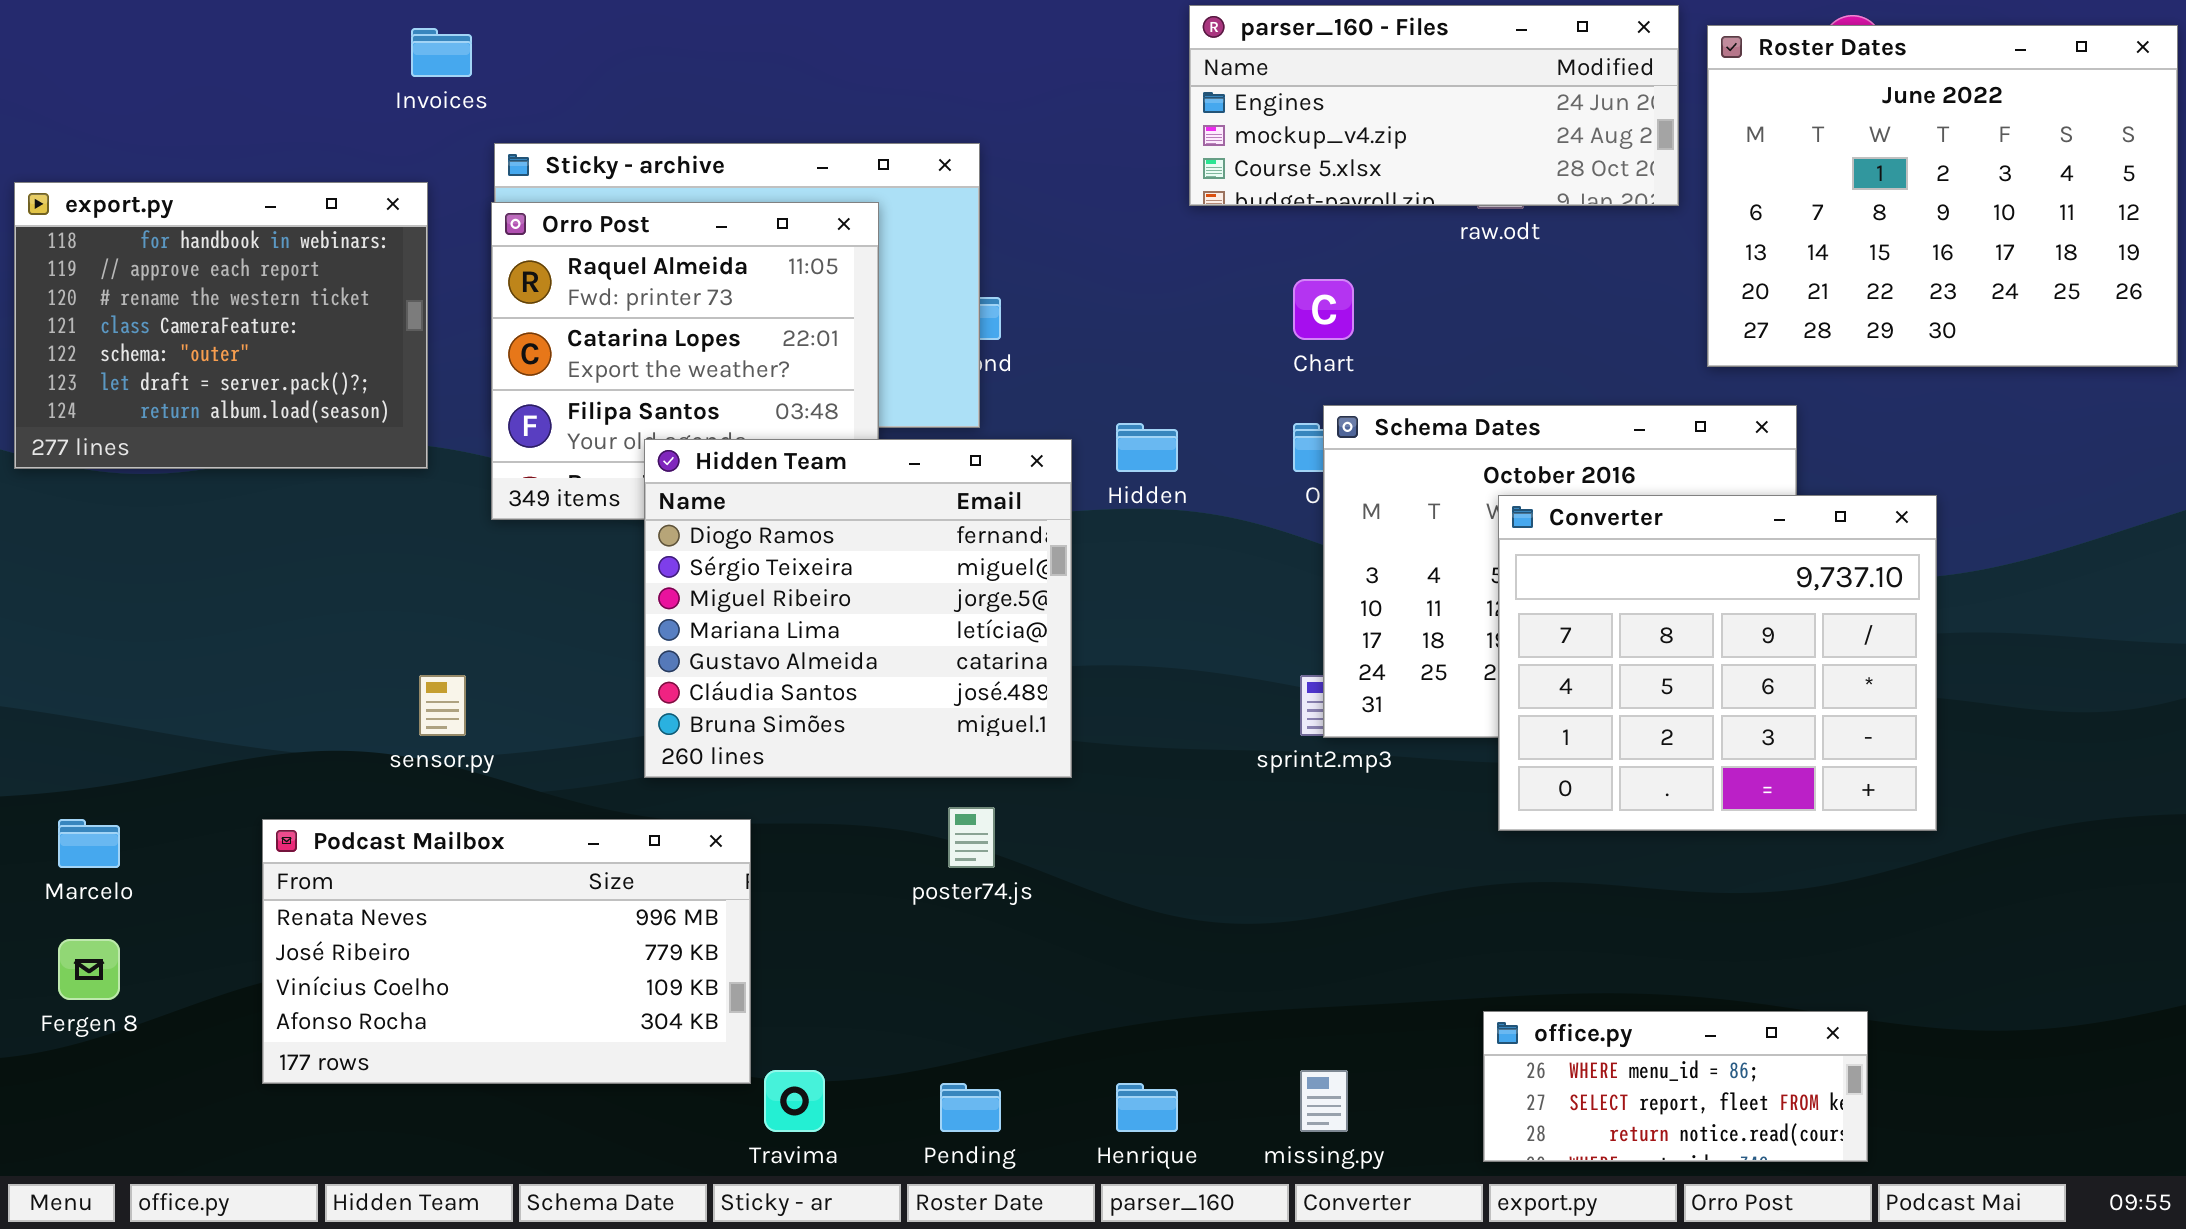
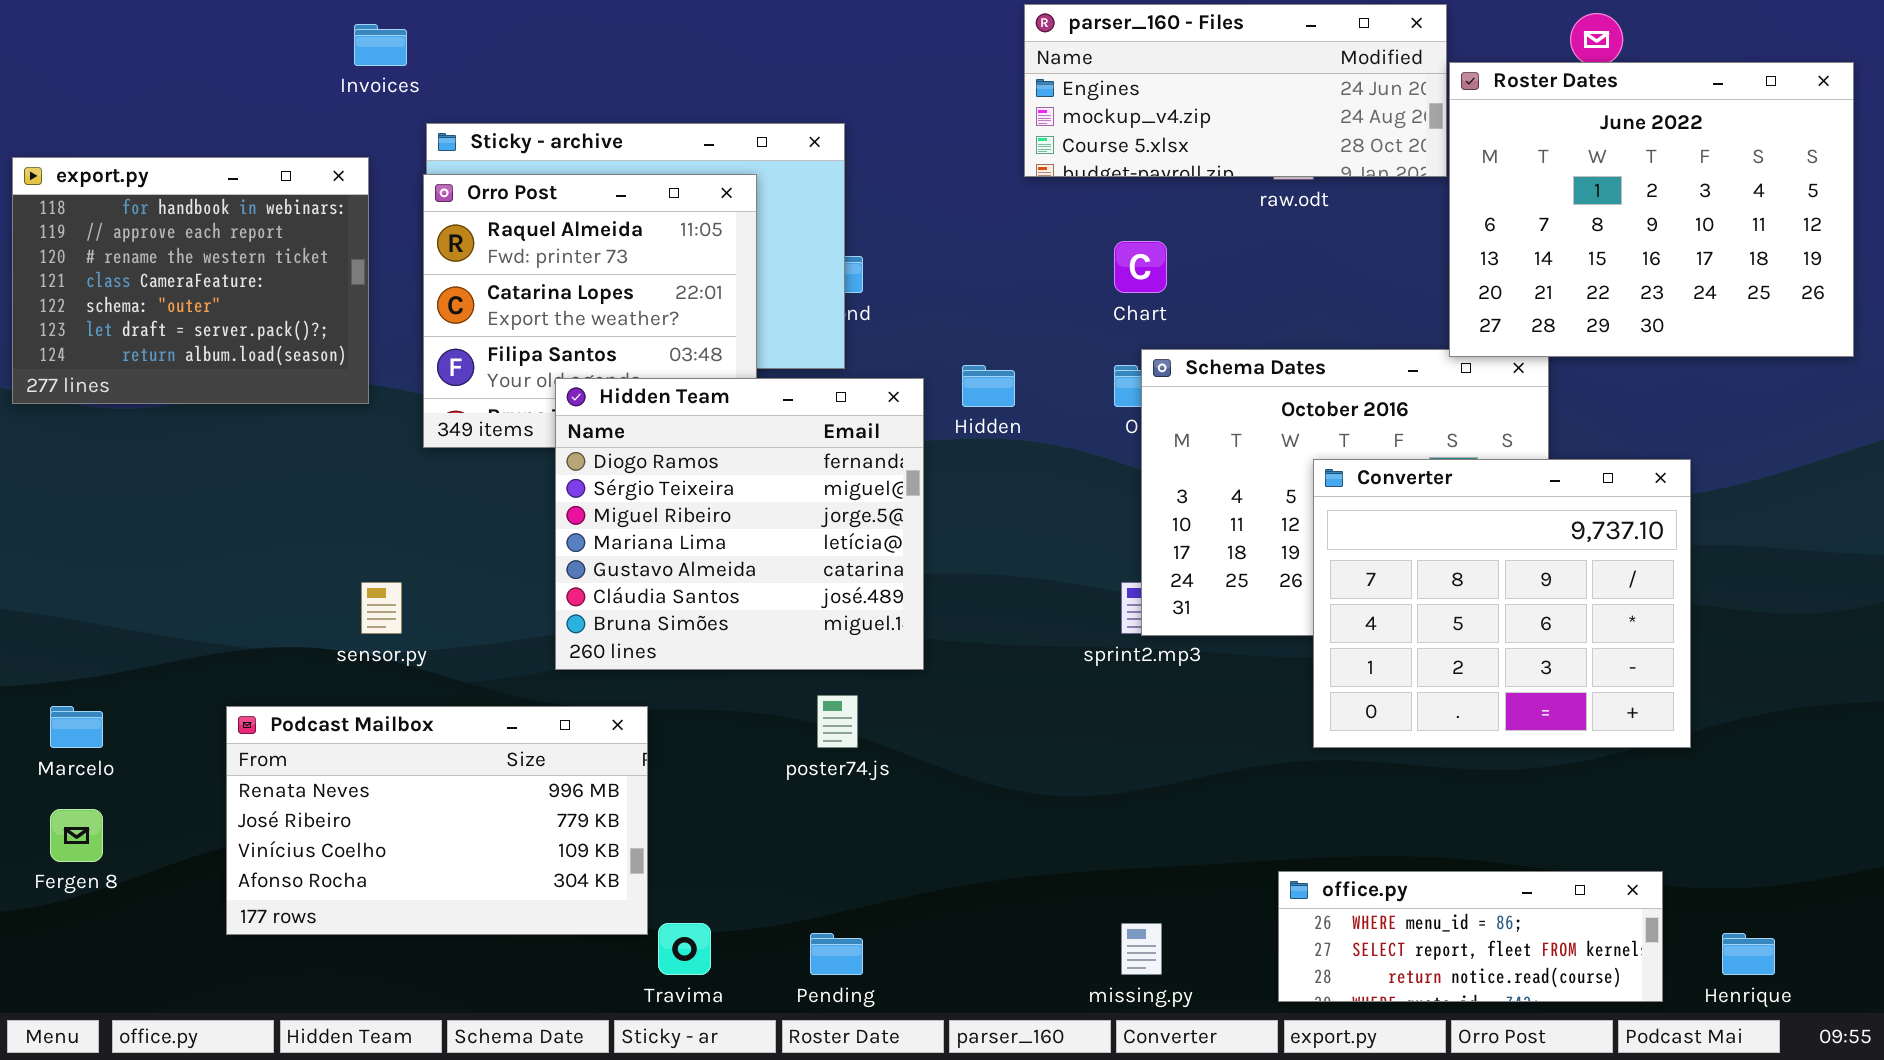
Roster Dates: [1707,25,2178,367] -> [1449,62,1854,357], moved
Converter: [1498,495,1937,831] -> [1313,459,1691,748], moved
office.py: [1483,1011,1868,1162] -> [1278,871,1663,1002], resized
Henrique: [1116,1083,1178,1132] -> [1722,933,1775,975], moved

